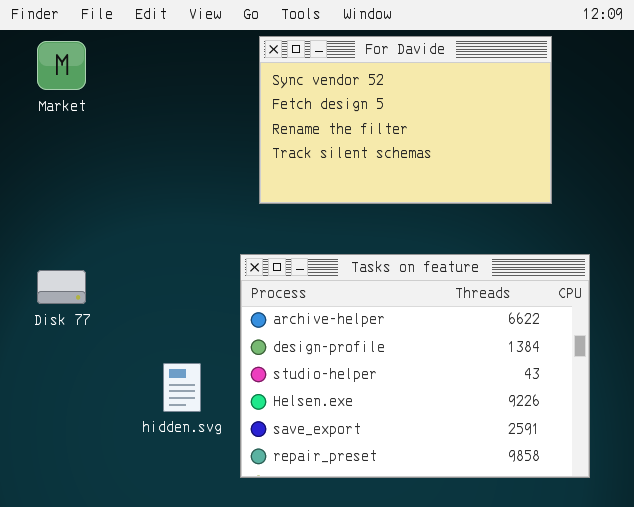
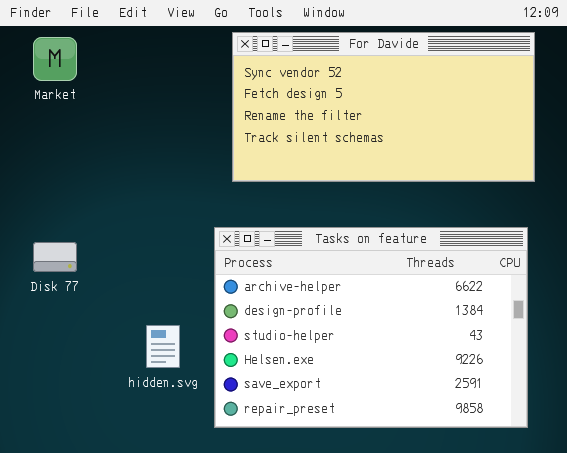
For Davide: [259,36,552,204] -> [232,32,535,182], resized

